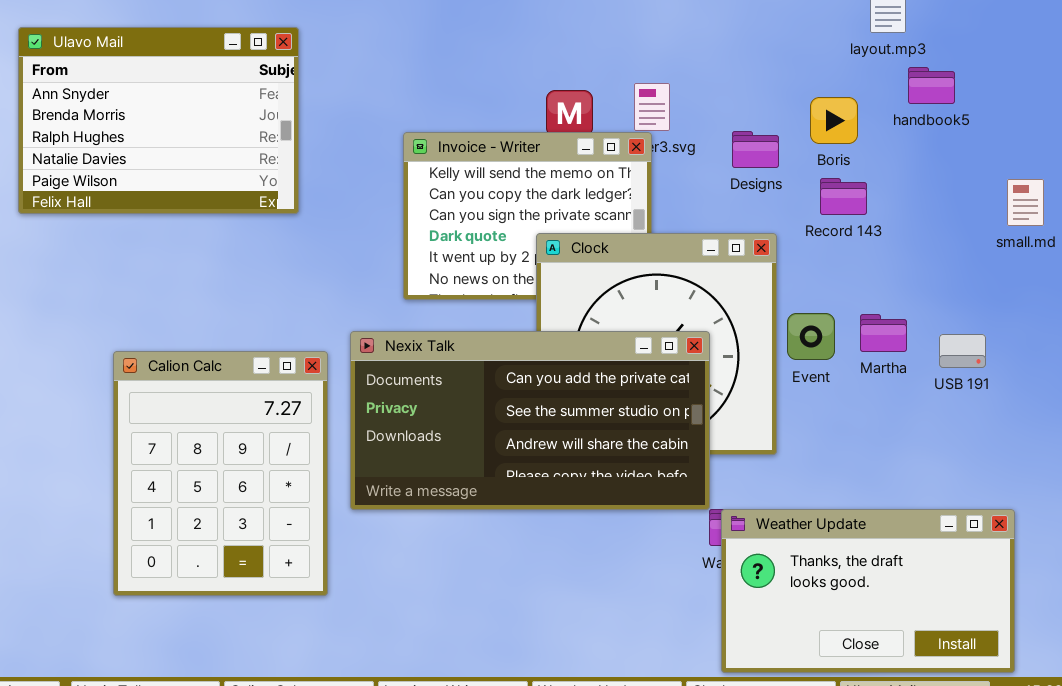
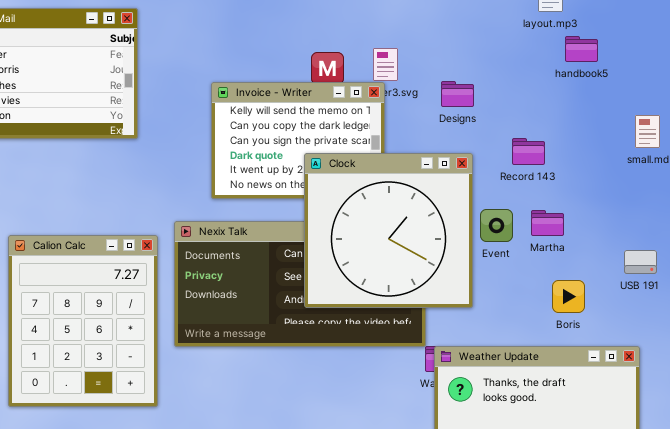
Boris: [810,97,858,144] -> [552,280,585,313], moved
Record 143: [820,178,867,215] -> [512,138,545,165], moved
Clock: [536,233,777,455] -> [304,153,473,308], raised
USB 191: [939,334,986,368] -> [624,250,657,274], moved

